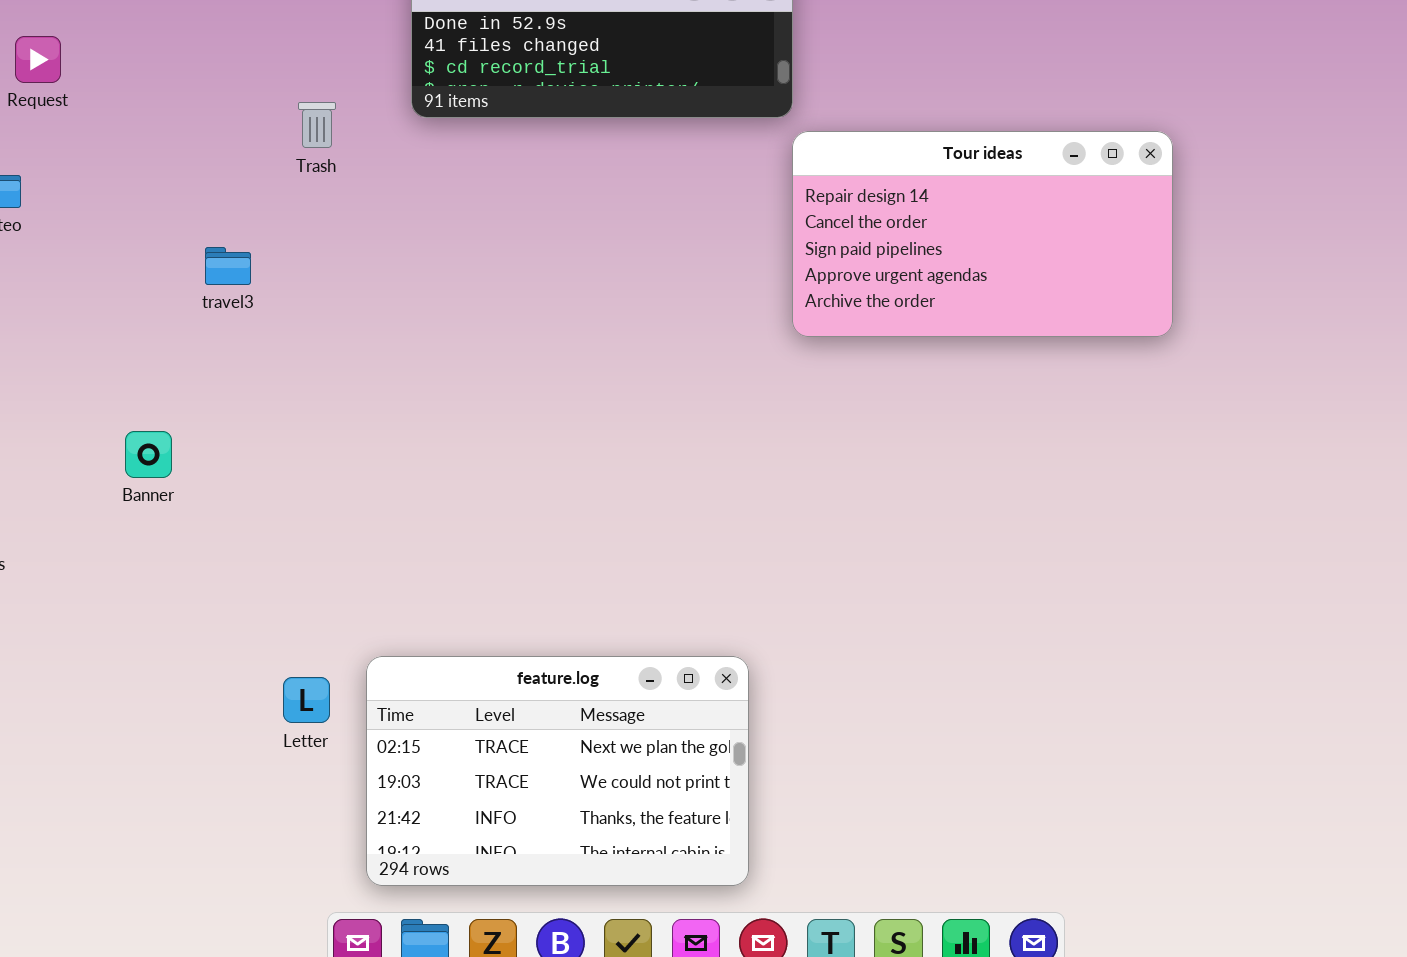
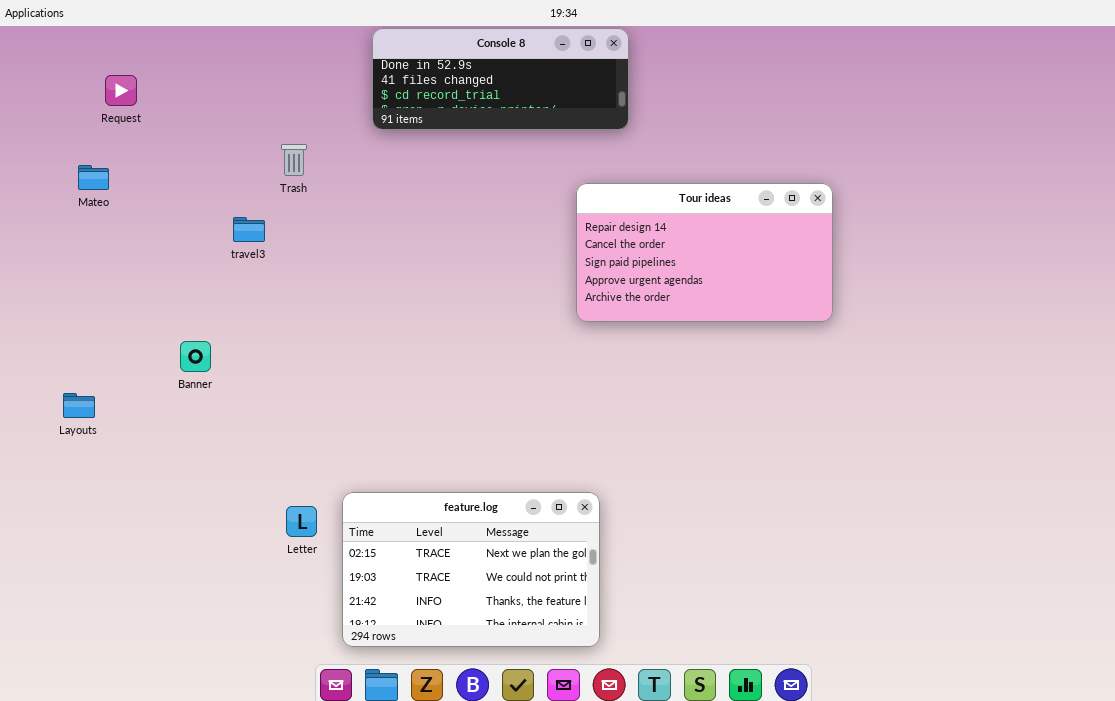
Trash: [298,102,336,148] -> [281,144,307,176], moved
Tour ideas: [792,131,1173,337] -> [576,183,833,322], moved

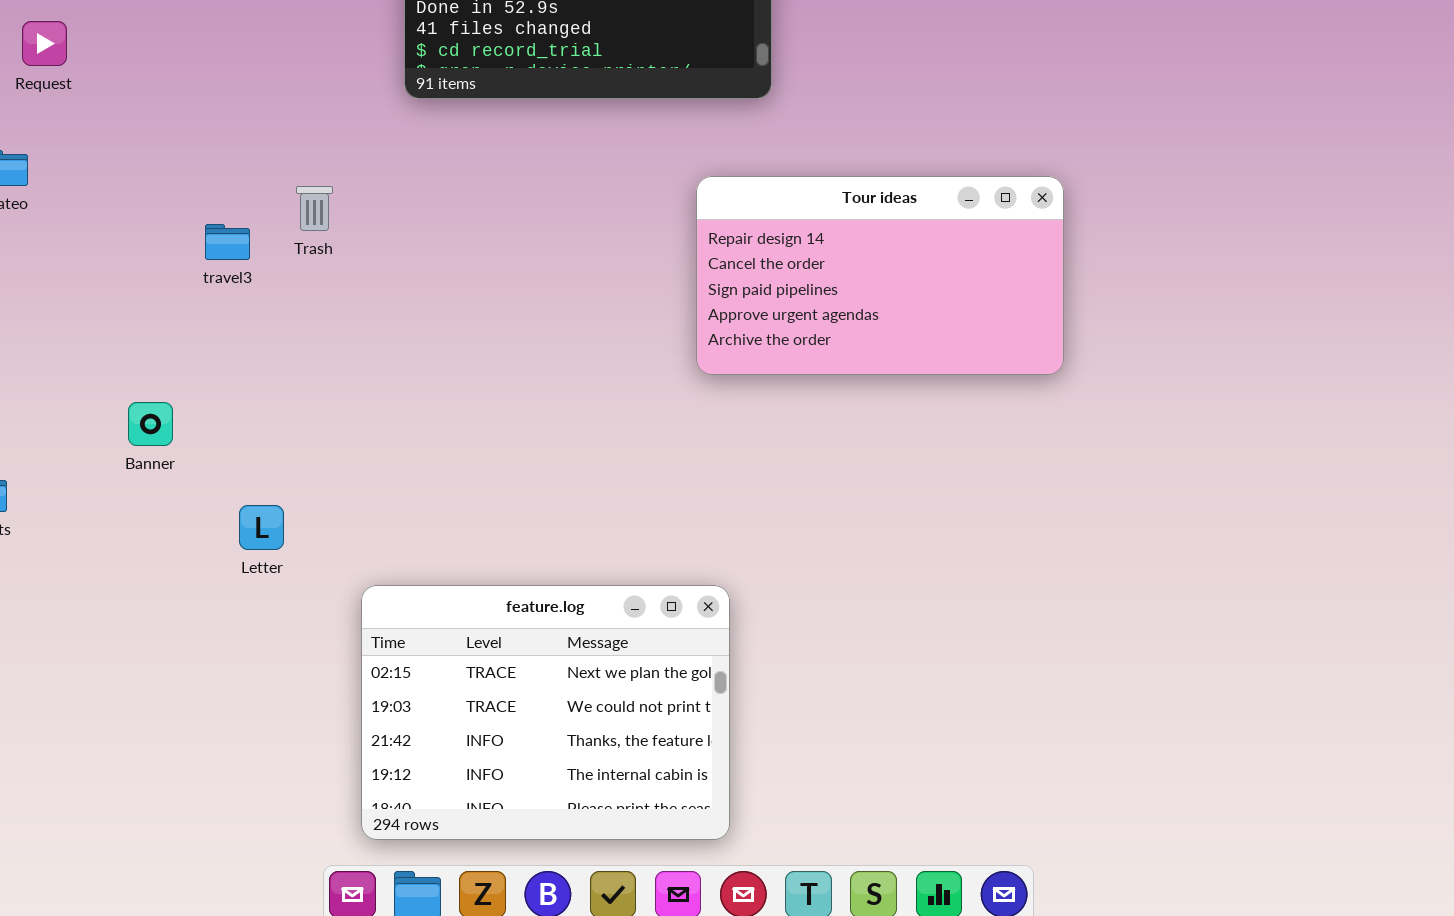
Trash: [281,144,307,176] -> [296,186,333,231], moved
feature.log: [342,492,600,647] -> [361,585,730,840], resized
Letter: [286,506,317,537] -> [239,505,284,550], moved

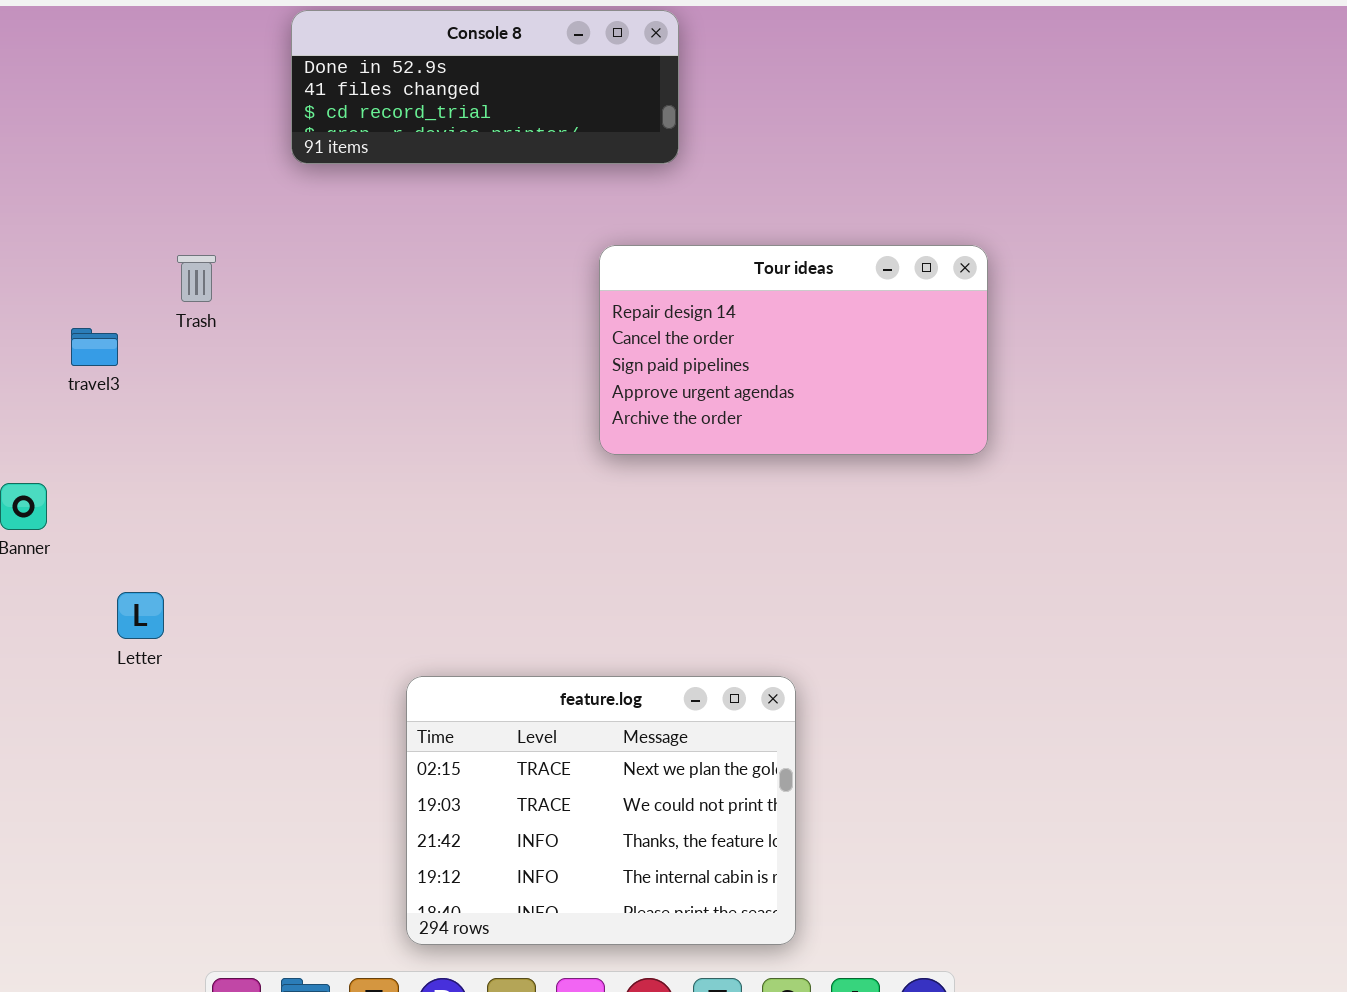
travel3: [205,224,250,260] -> [71,328,118,366], moved
feature.log: [361,585,730,840] -> [406,676,796,945], moved

